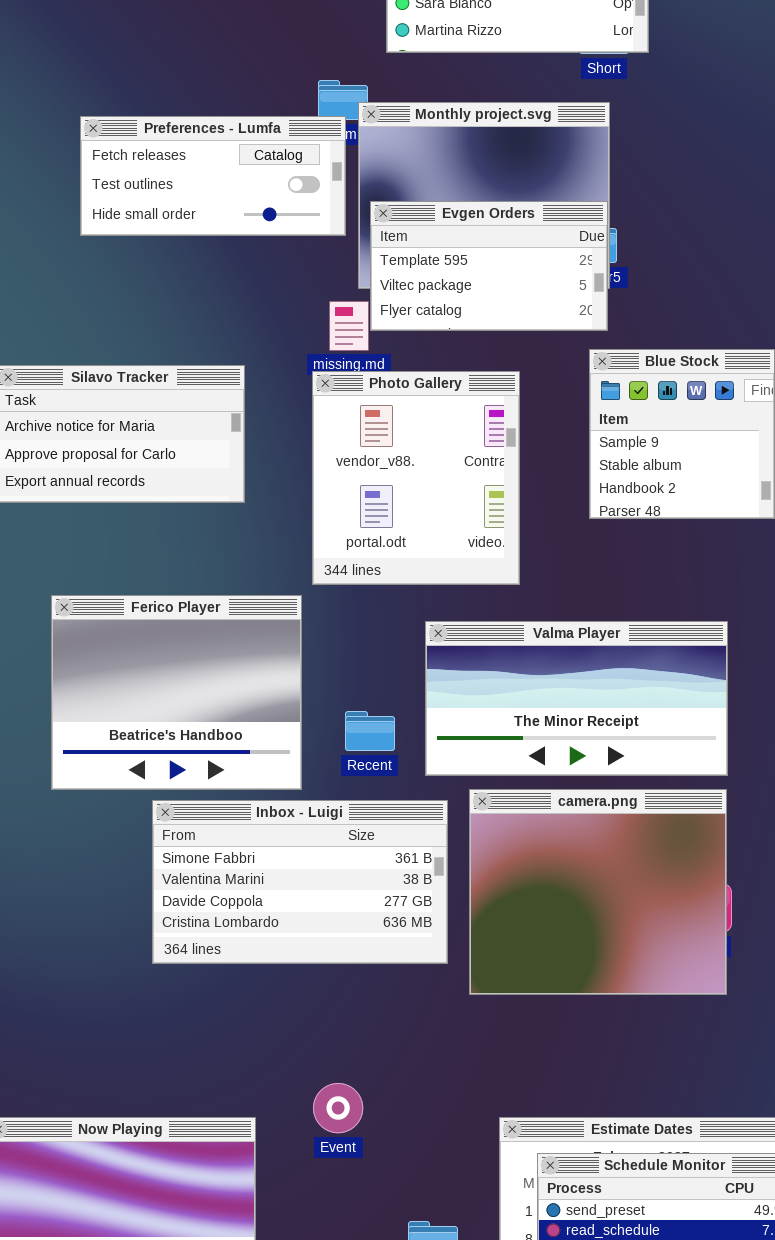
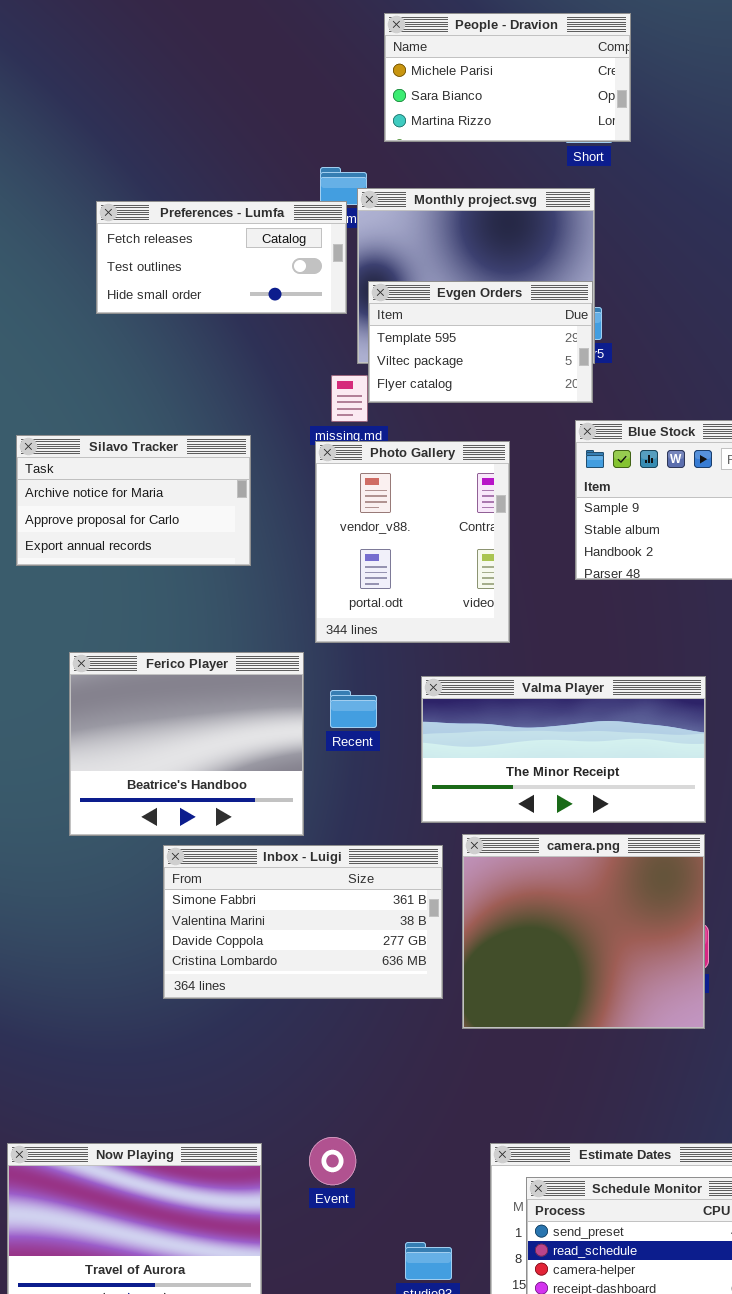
Recent: [345,711,395,751] -> [330,690,377,728], moved
Event: [313,1083,363,1133] -> [309,1137,356,1185], moved

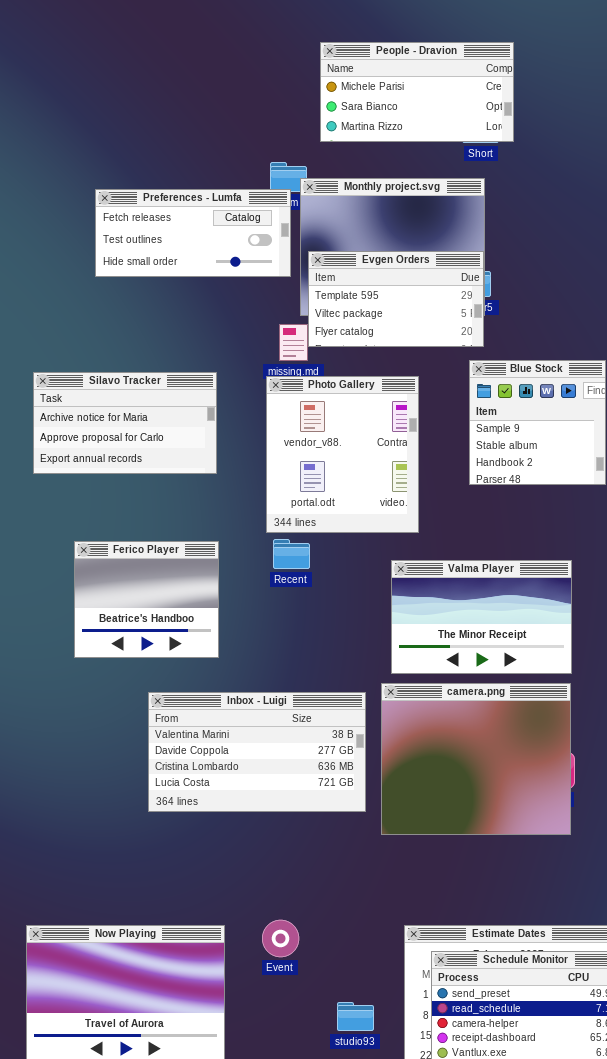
Ferico Player: [69,652,304,836] -> [74,541,219,658], resized
Valma Player: [421,676,706,823] -> [391,560,572,674], resized
Recent: [330,690,377,728] -> [273,539,310,569], moved
Inbox - Luigi: [163,845,443,999] -> [148,692,366,812], scrolled down 1 row

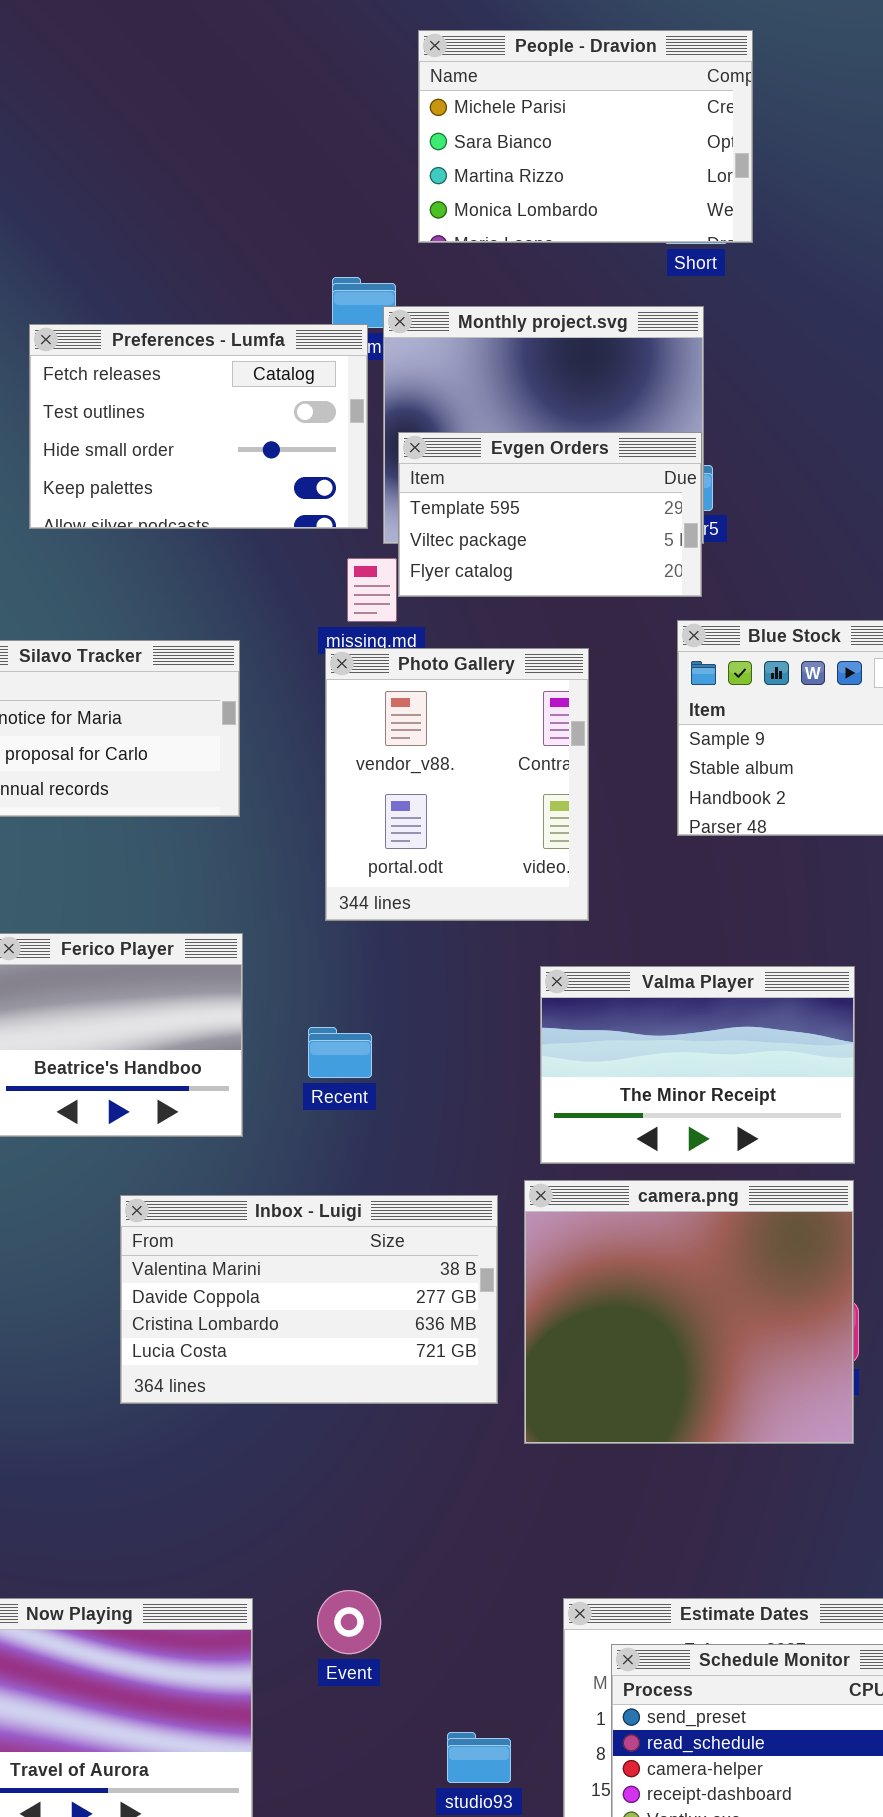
People - Dravion: [320,42,514,142] -> [418,30,753,243], resized
Preferences - Lumfa: [95,189,291,277] -> [29,324,368,529], resized
Recent: [273,539,310,569] -> [308,1027,372,1078], moved

